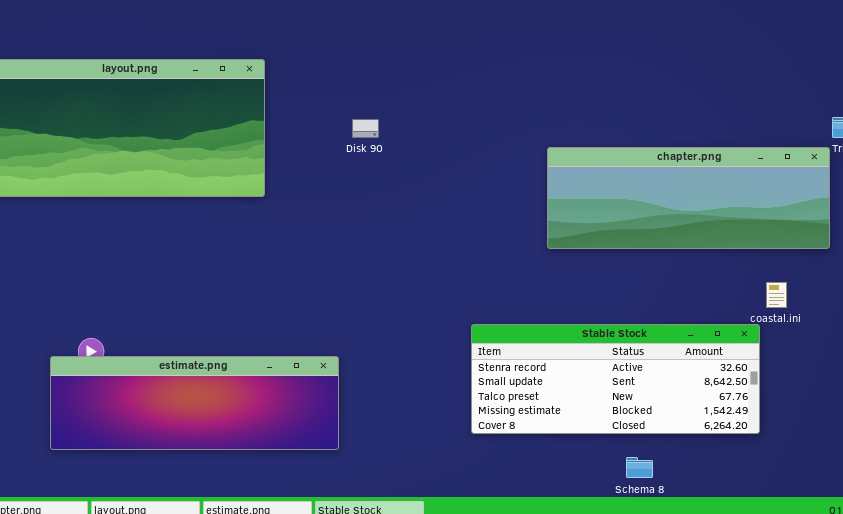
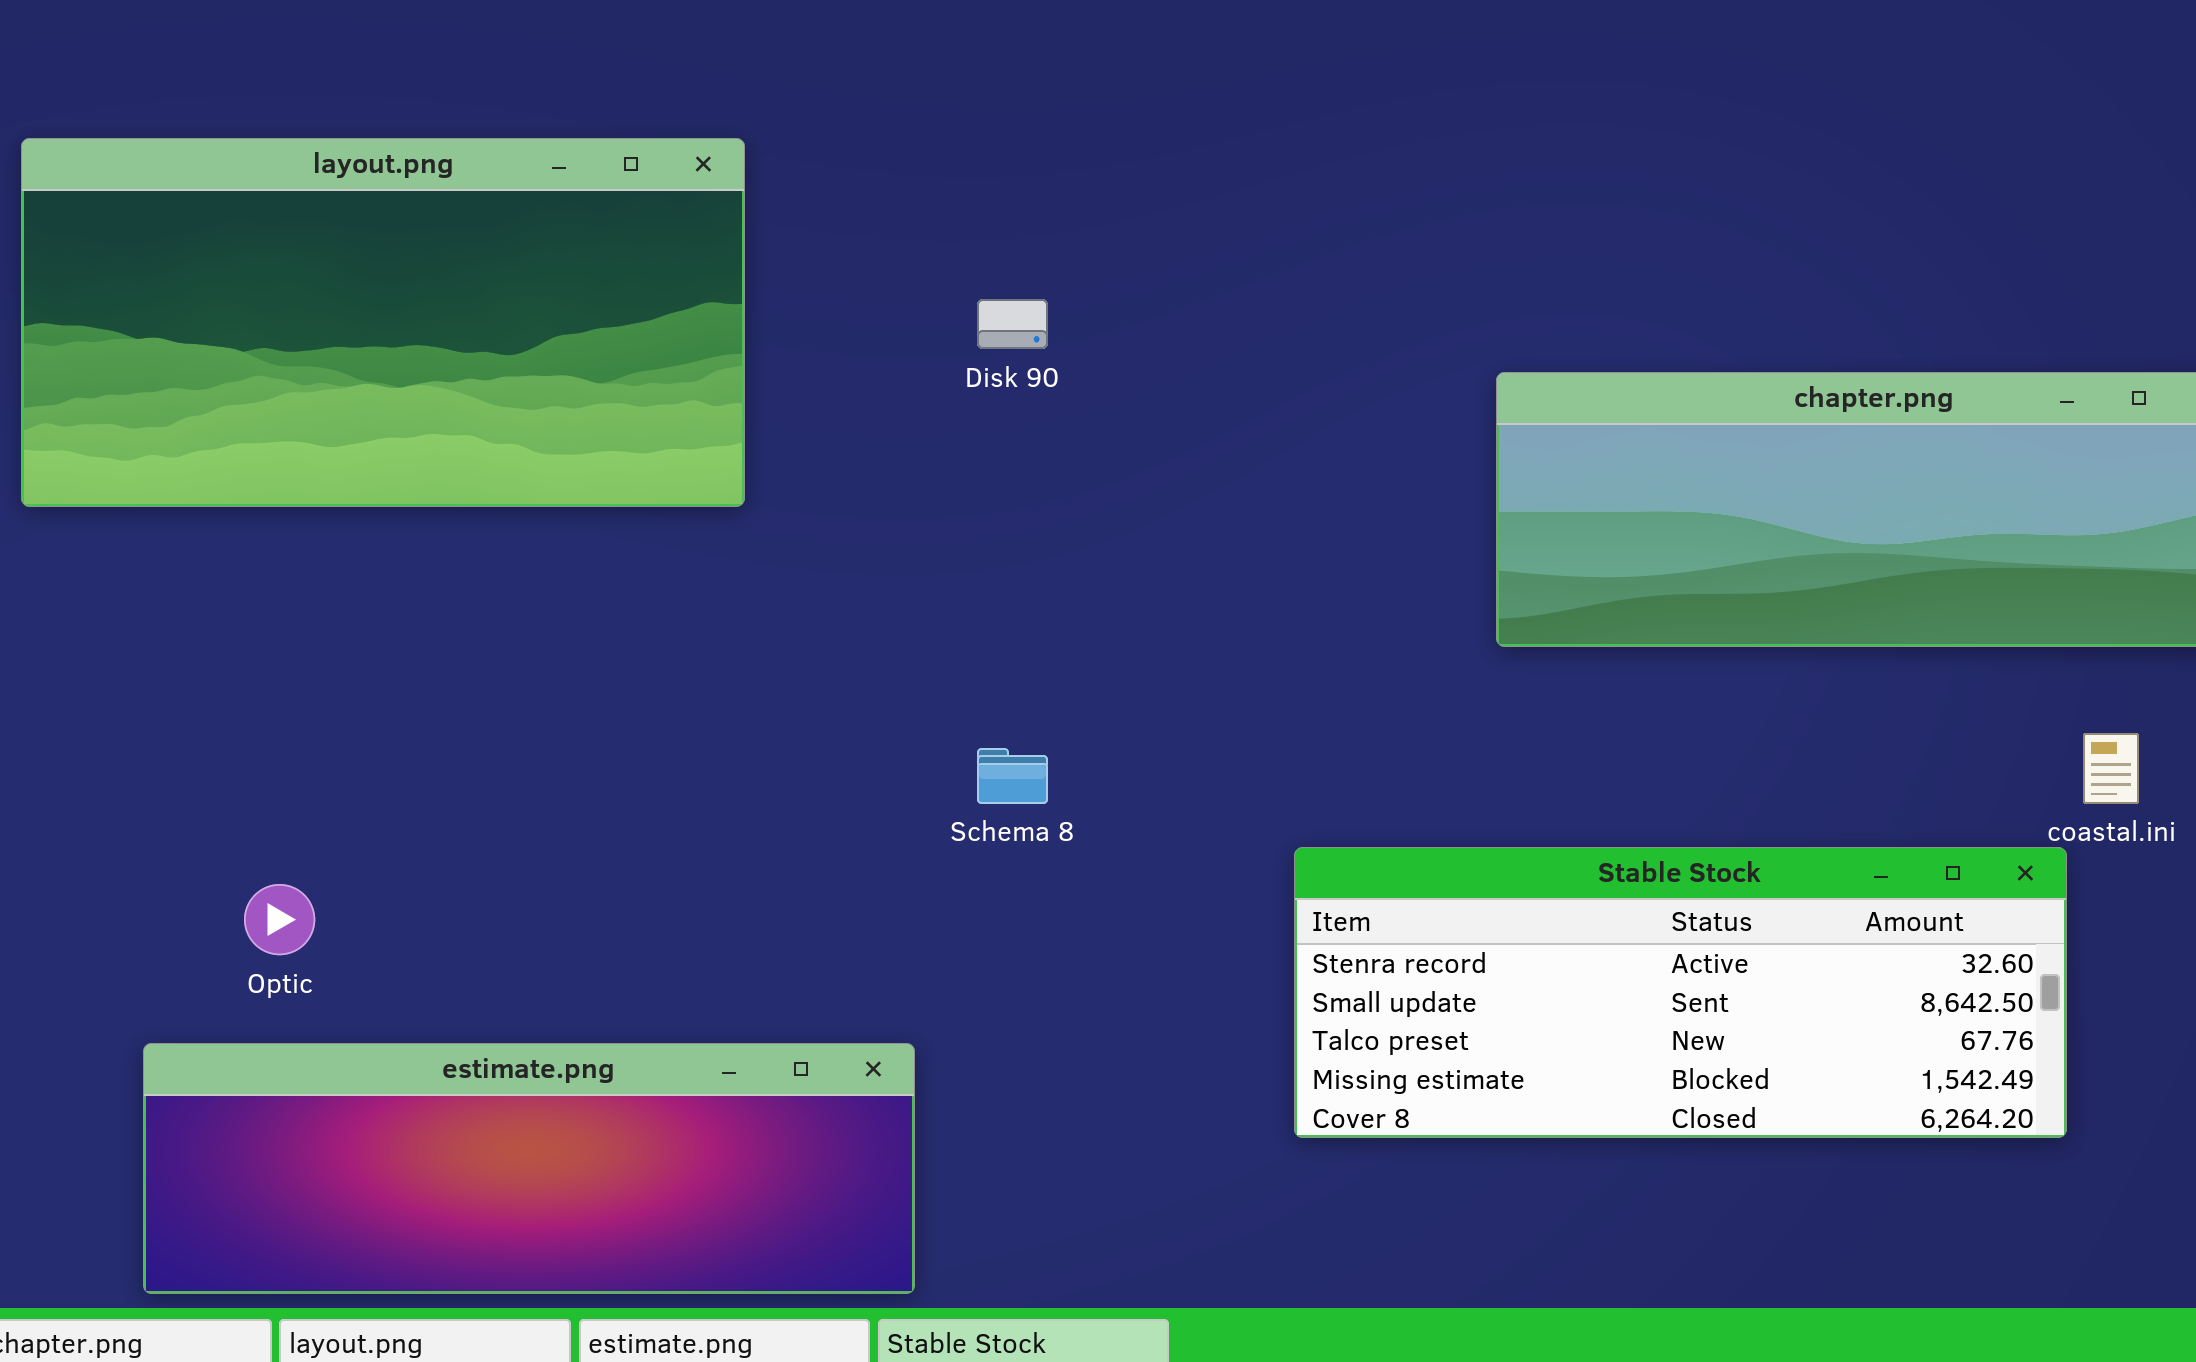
estimate.png: [50,356,339,450] -> [143,1043,915,1294], moved
Schema 8: [626,457,653,478] -> [977,748,1048,804], moved

